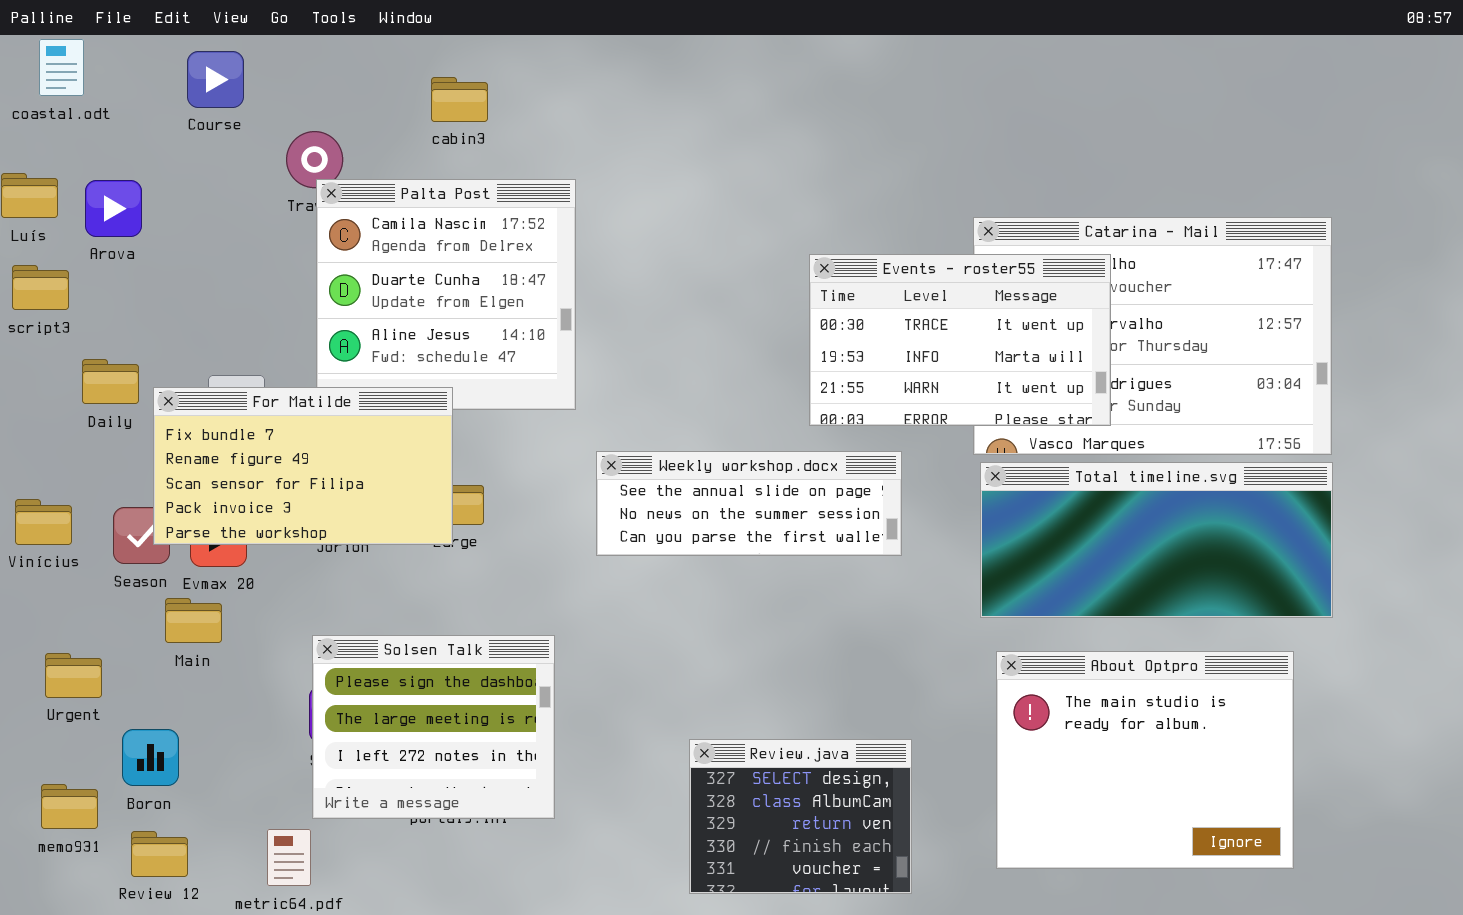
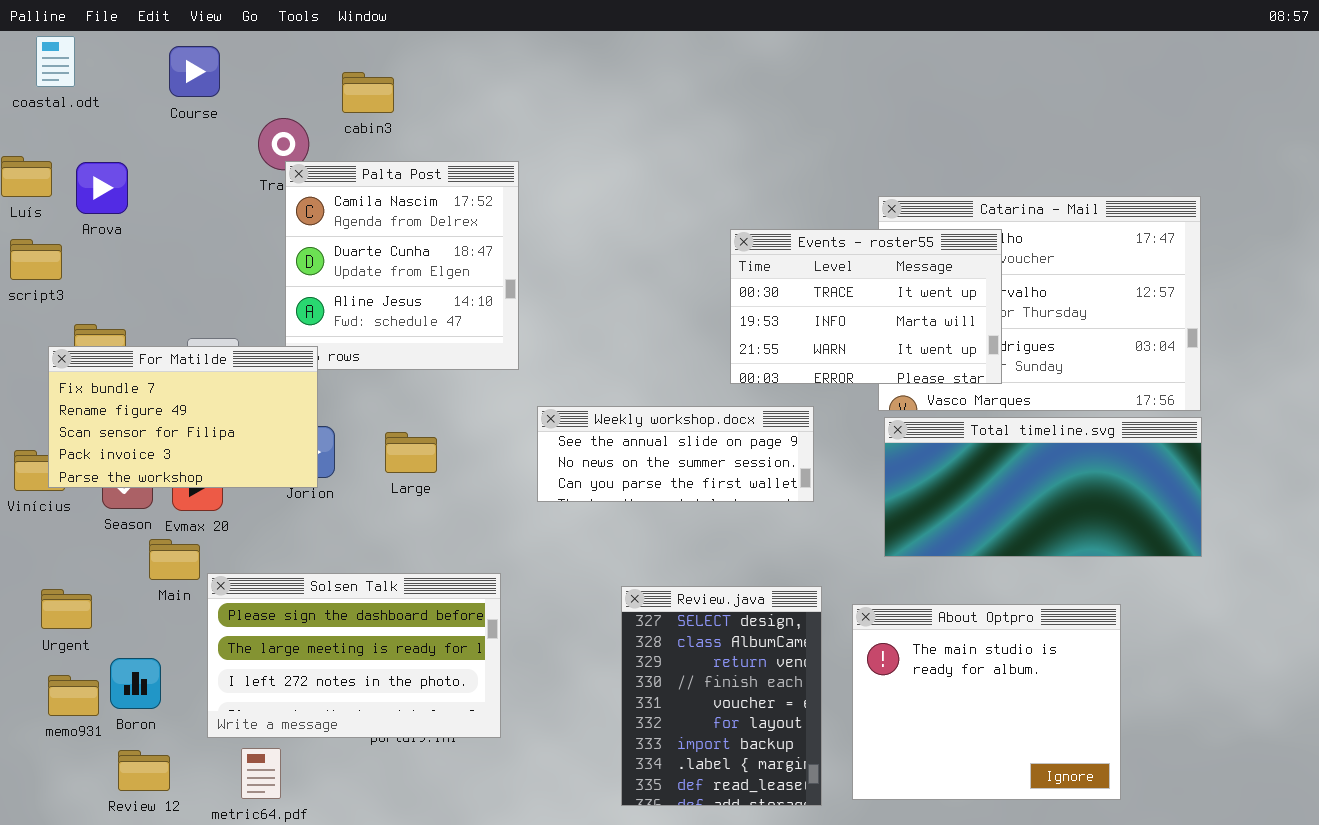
cabin3: [431,77,488,122] -> [342,72,394,113], moved
For Matilde: [153,387,453,545] -> [48,346,318,488], moved
Solsen Talk: [312,635,555,819] -> [207,573,501,738], resized
About Optpro: [996,651,1294,869] -> [852,604,1121,800], moved
Review.java: [689,739,912,894] -> [621,586,822,806], resized
memo931: [41,784,98,829] -> [48,675,99,716], moved

